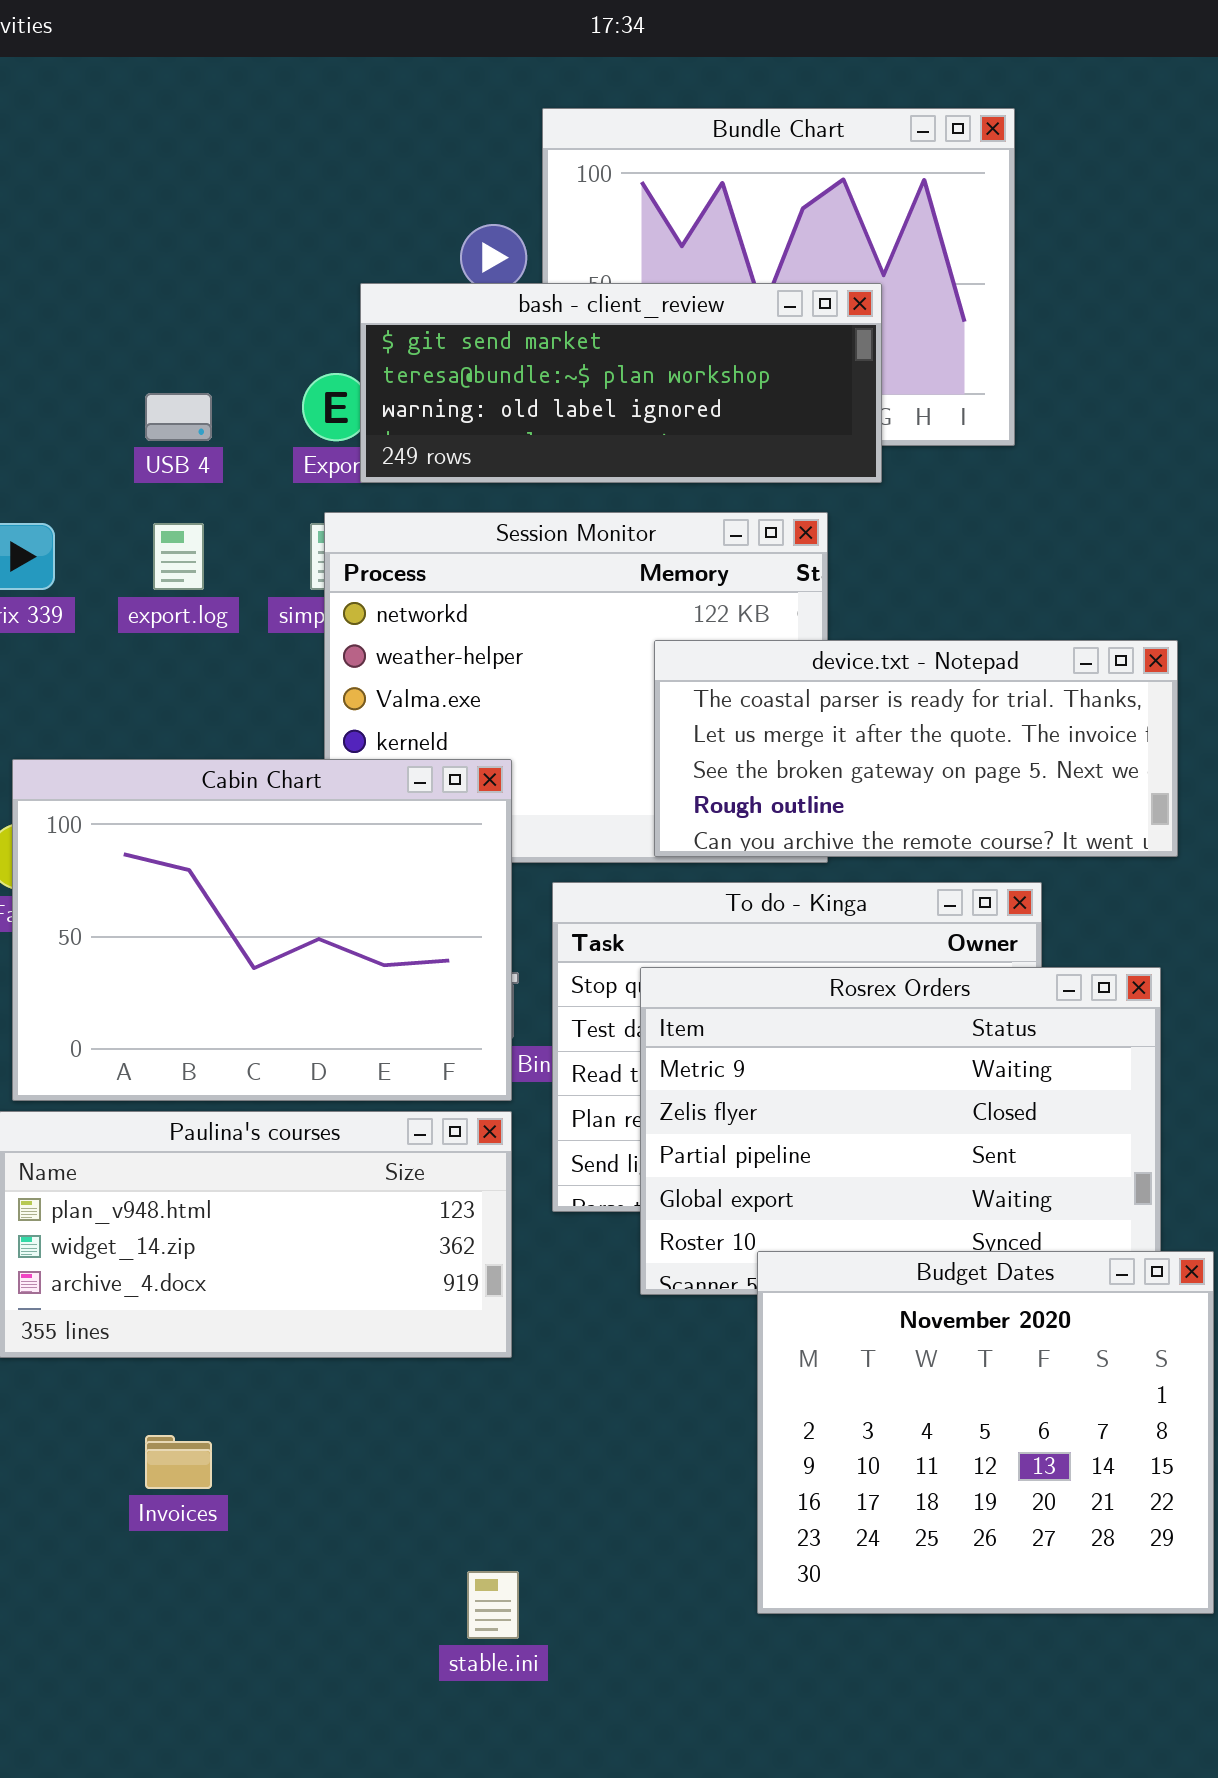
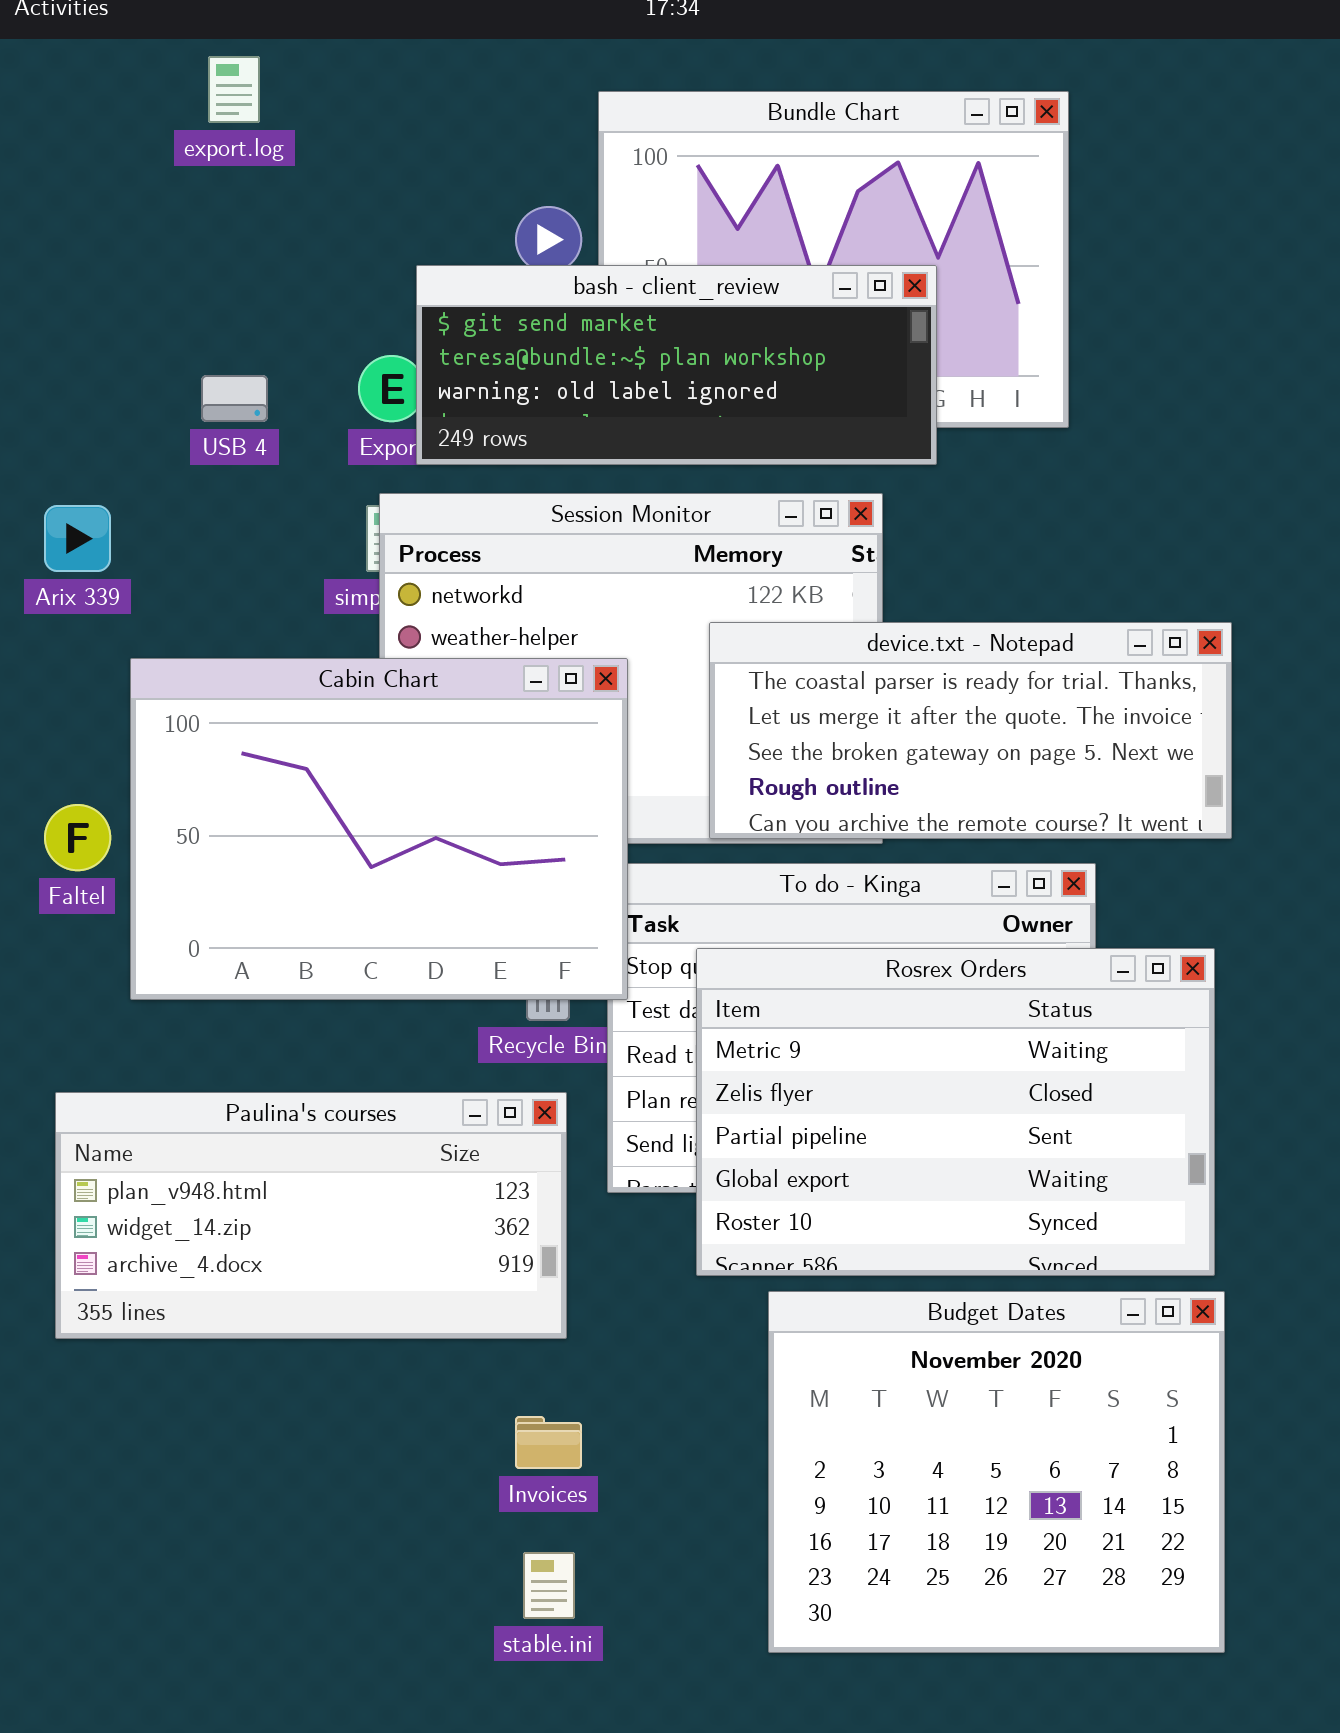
export.log: [153,523,204,590] -> [208,56,260,123], moved
Cabin Chart: [12,759,512,1101] -> [130,658,628,1000], moved
Budget Dates: [757,1251,1214,1614] -> [768,1291,1225,1653], moved
Invoices: [145,1435,212,1489] -> [515,1416,582,1469], moved

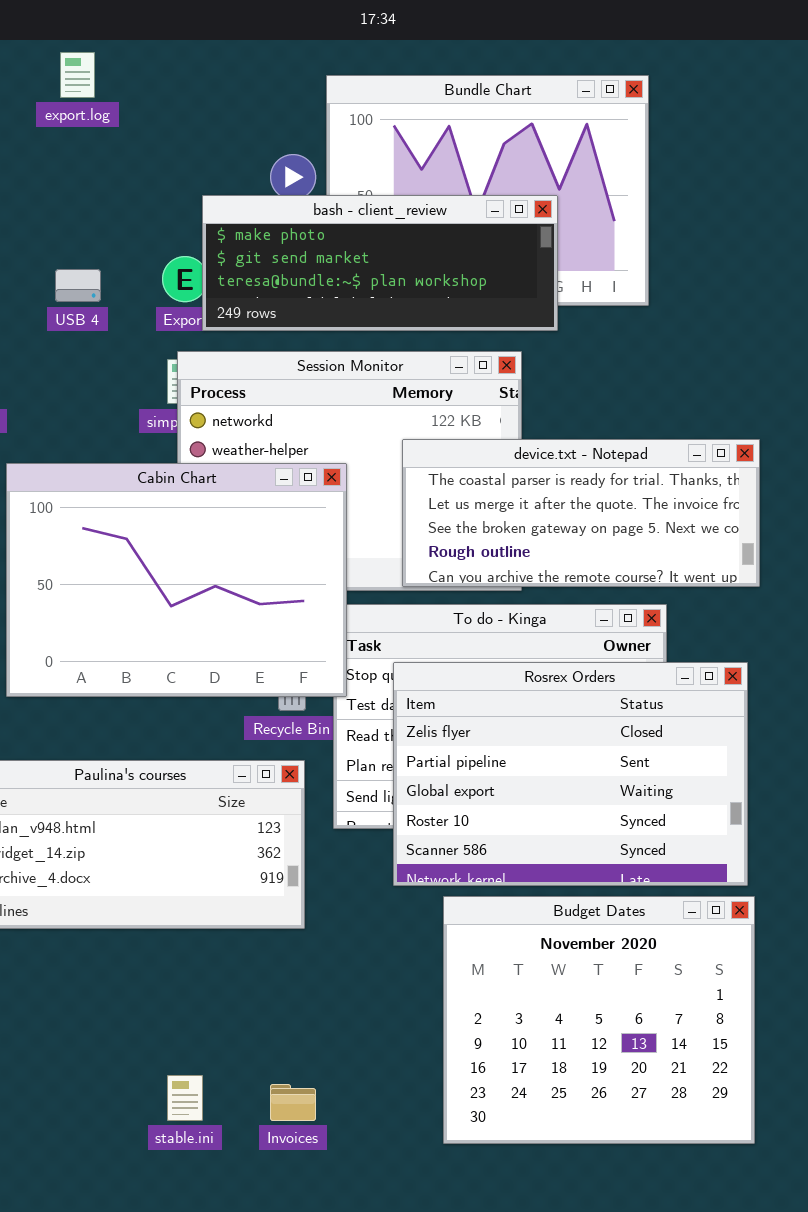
bash - client_review: [416,265,937,465] -> [202,195,558,331], scrolled up 1 row
Rosrex Orders: [696,948,1215,1276] -> [393,662,748,886], scrolled down 1 row
Invoices: [515,1416,582,1469] -> [270,1084,316,1121], moved
stable.ini: [523,1552,575,1619] -> [167,1075,203,1121], moved

